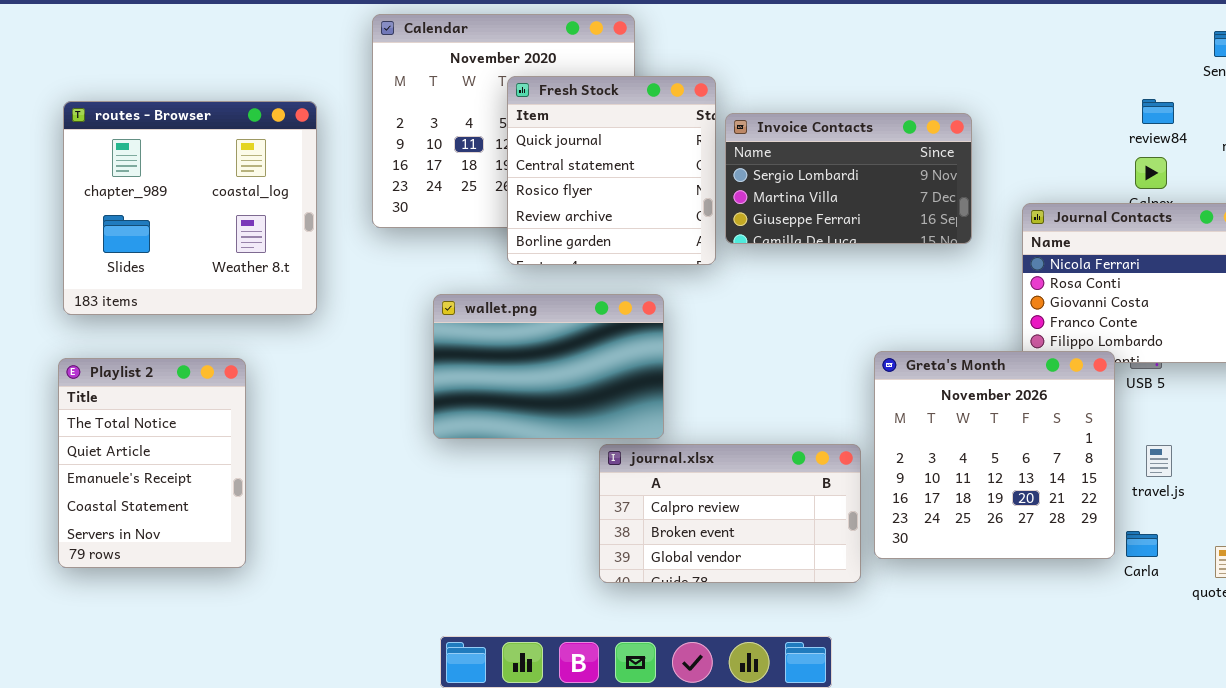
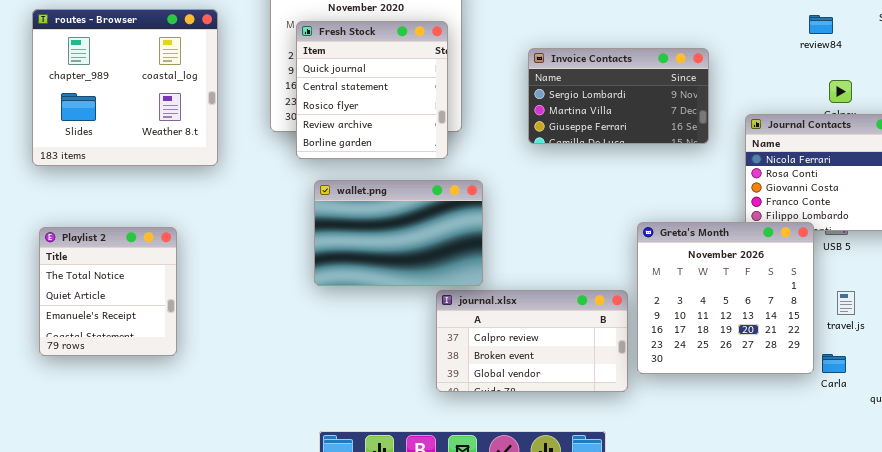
Fresh Stock: [507,76,716,265] -> [296,21,448,159], moved
review84: [1142,99,1174,124] -> [809,15,833,34], moved
routes - Browser: [63,101,317,315] -> [32,9,218,166], moved
Playlist 2: [58,358,246,568] -> [39,227,177,356], resized

